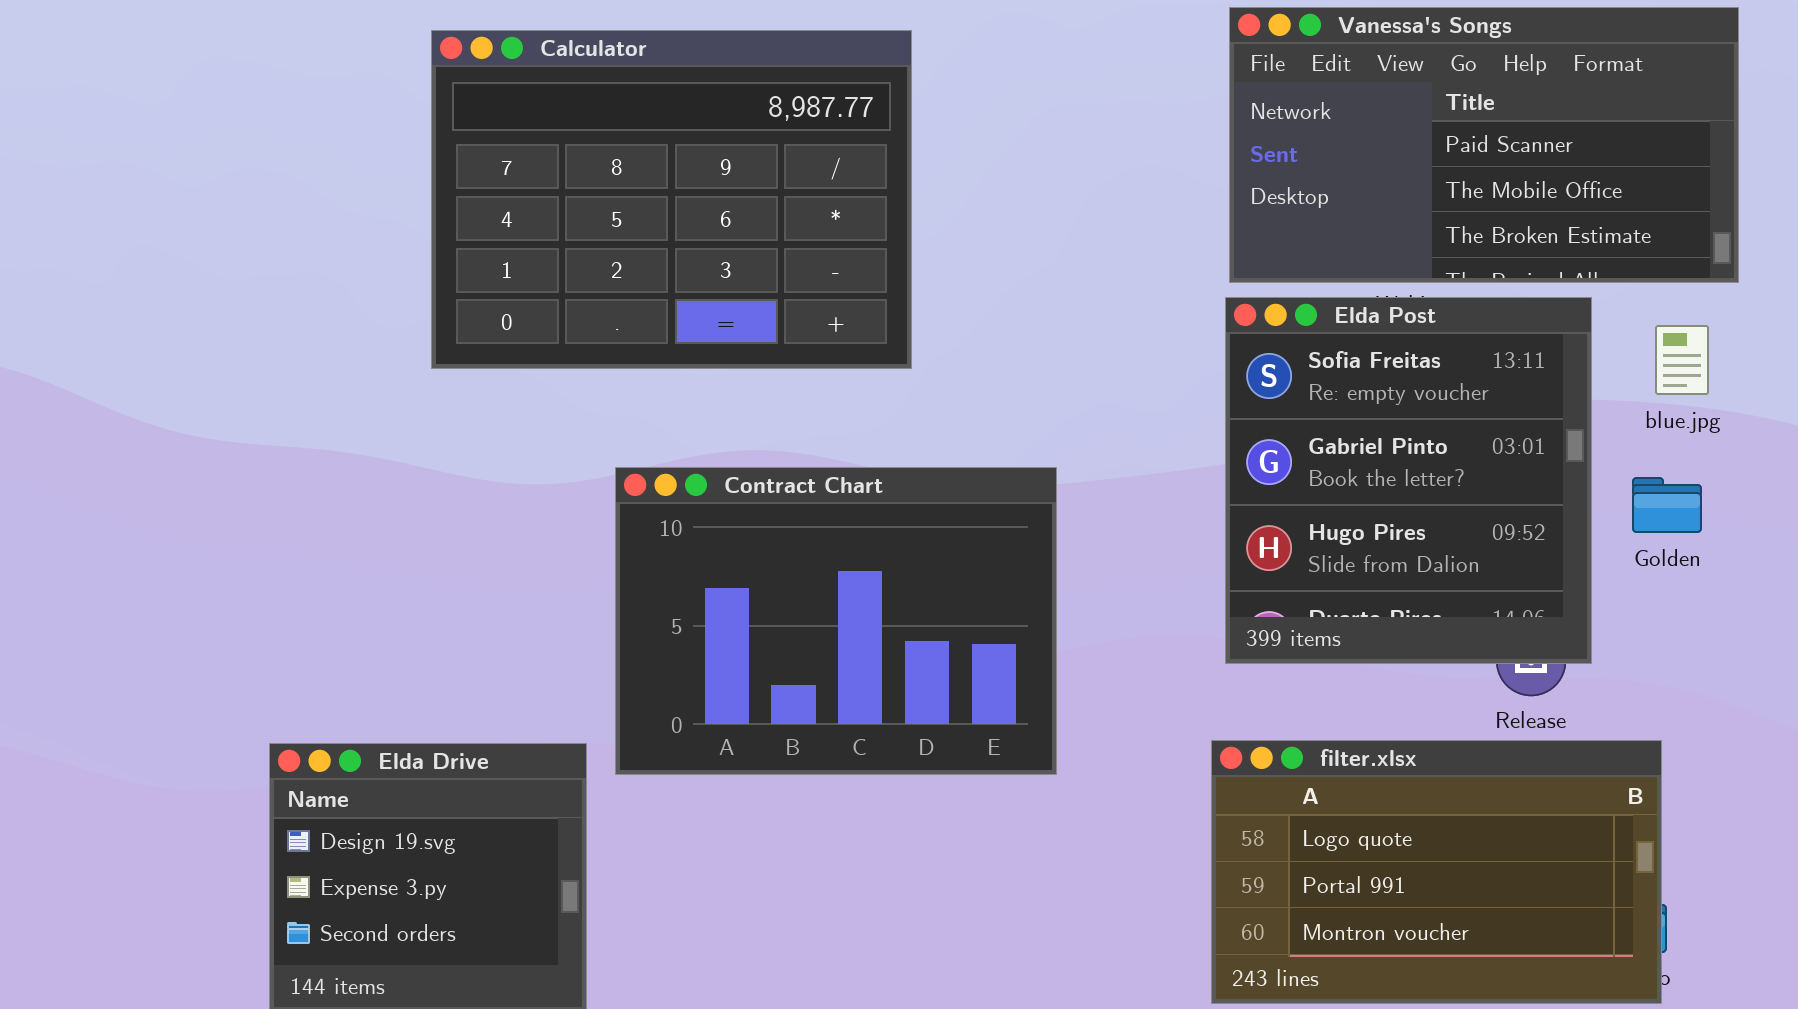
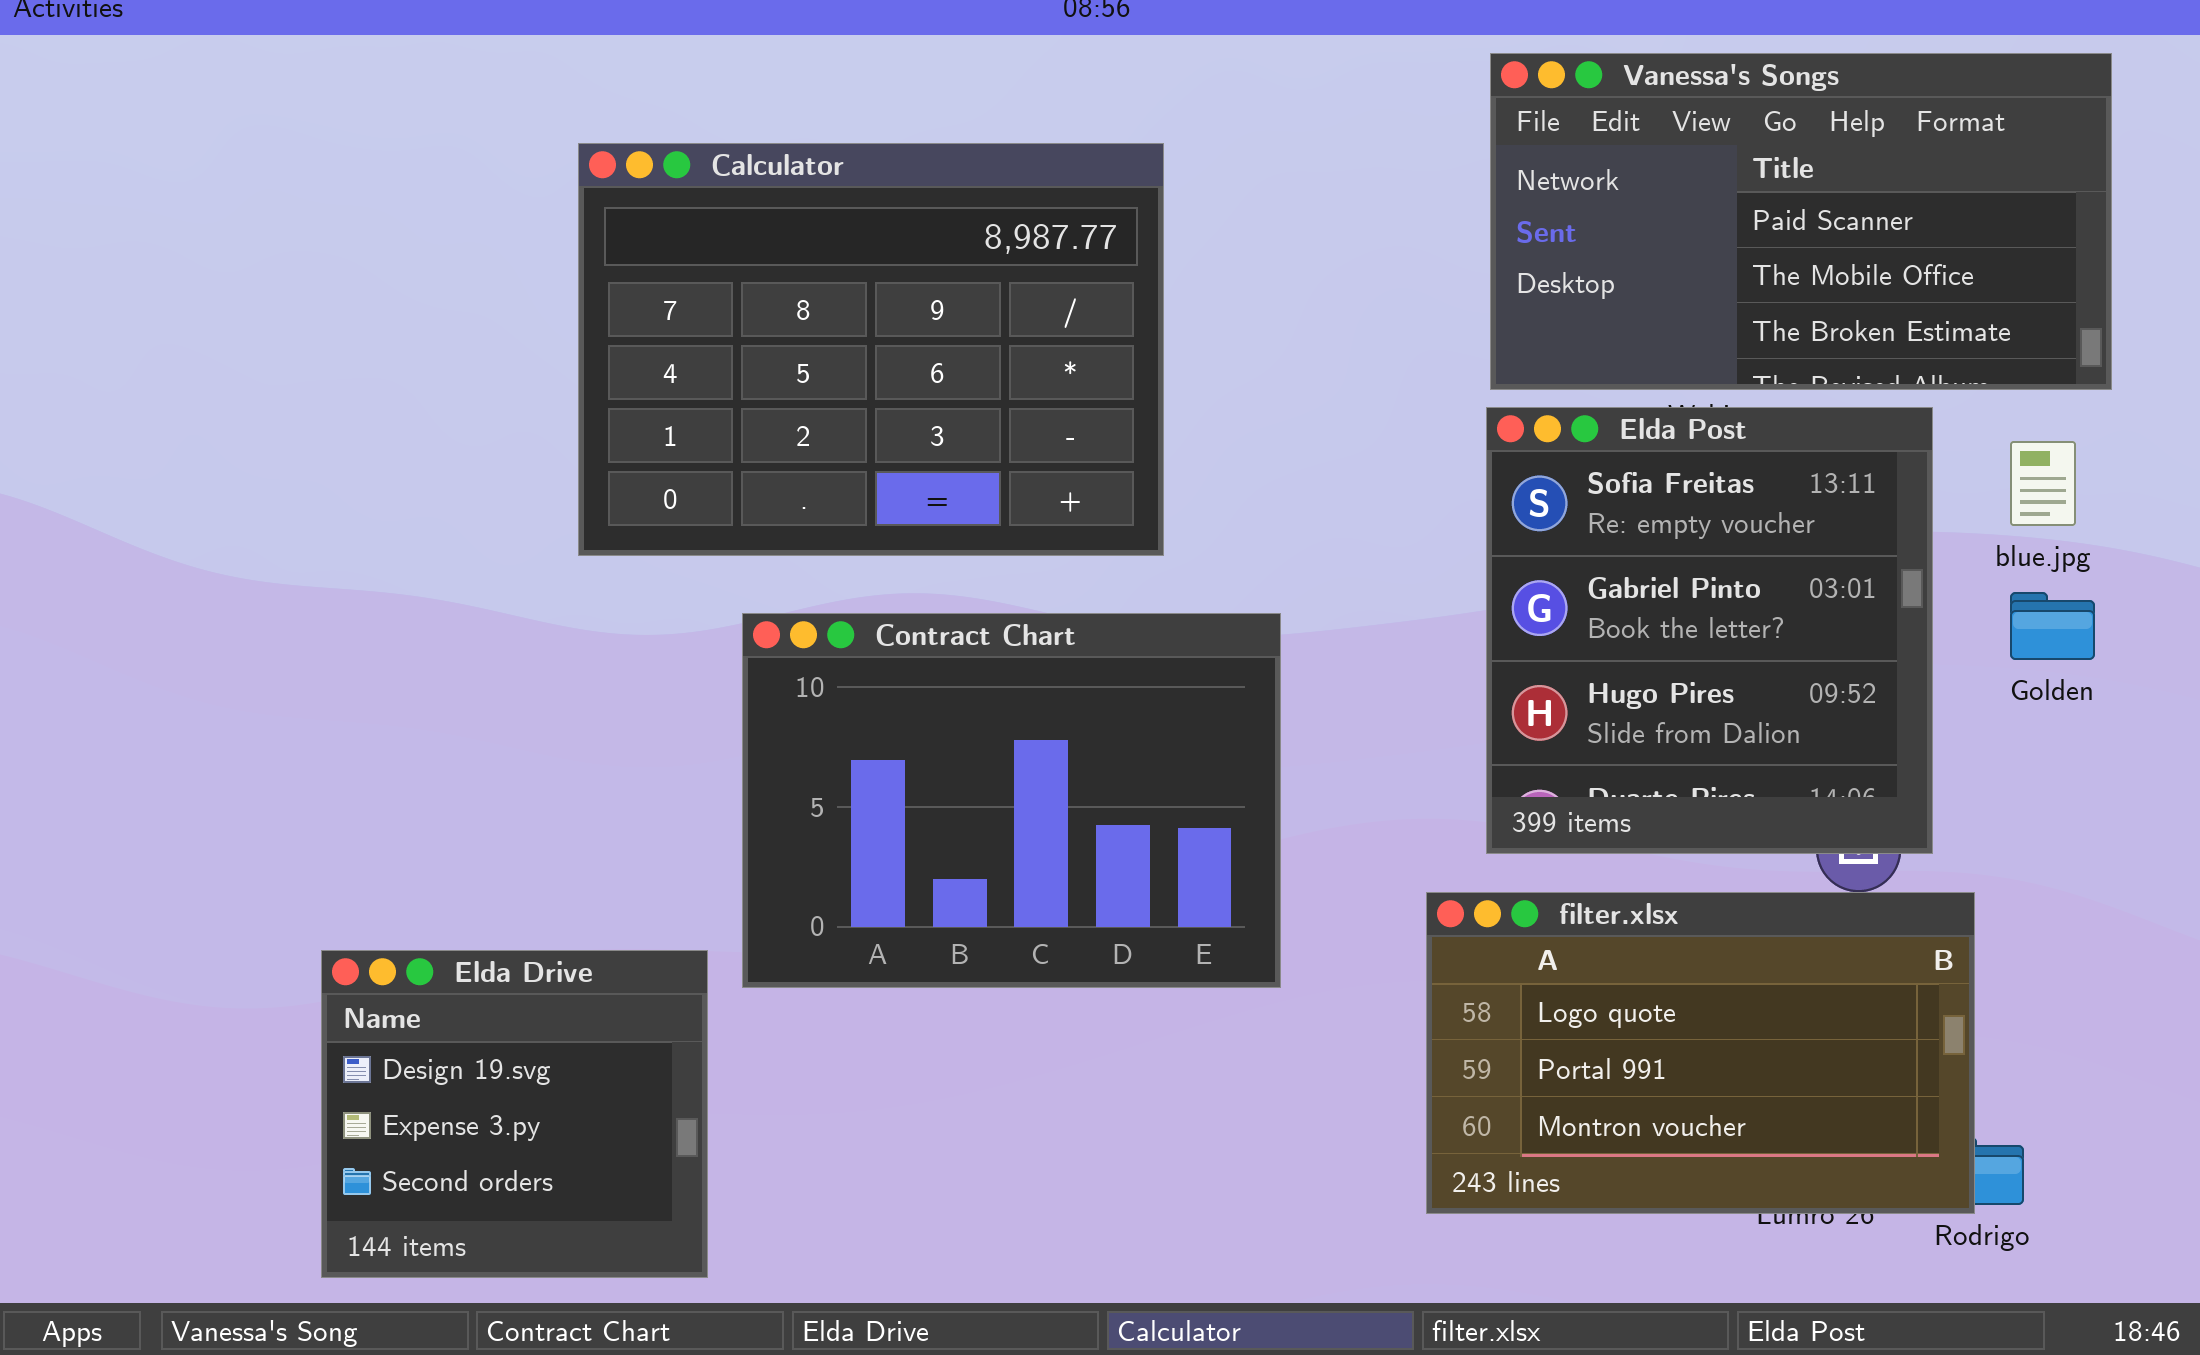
Calculator: [431,30,912,369] -> [578,143,1164,556], moved
Golden: [1632,477,1702,533] -> [2010,592,2095,660], moved
filter.xlsx: [1211,740,1662,1004] -> [1426,892,1975,1214], moved

